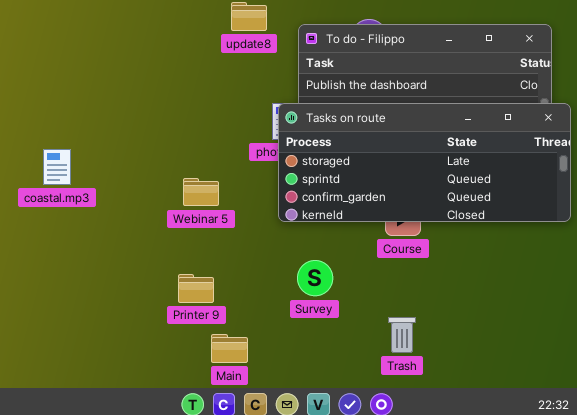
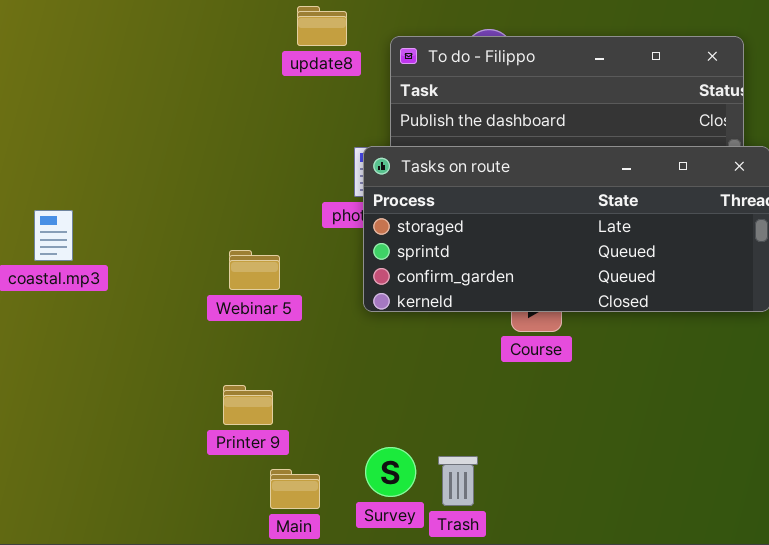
Survey: [297,260,333,296] -> [365,447,416,497], moved
Trash: [388,317,416,353] -> [438,456,478,506], moved

